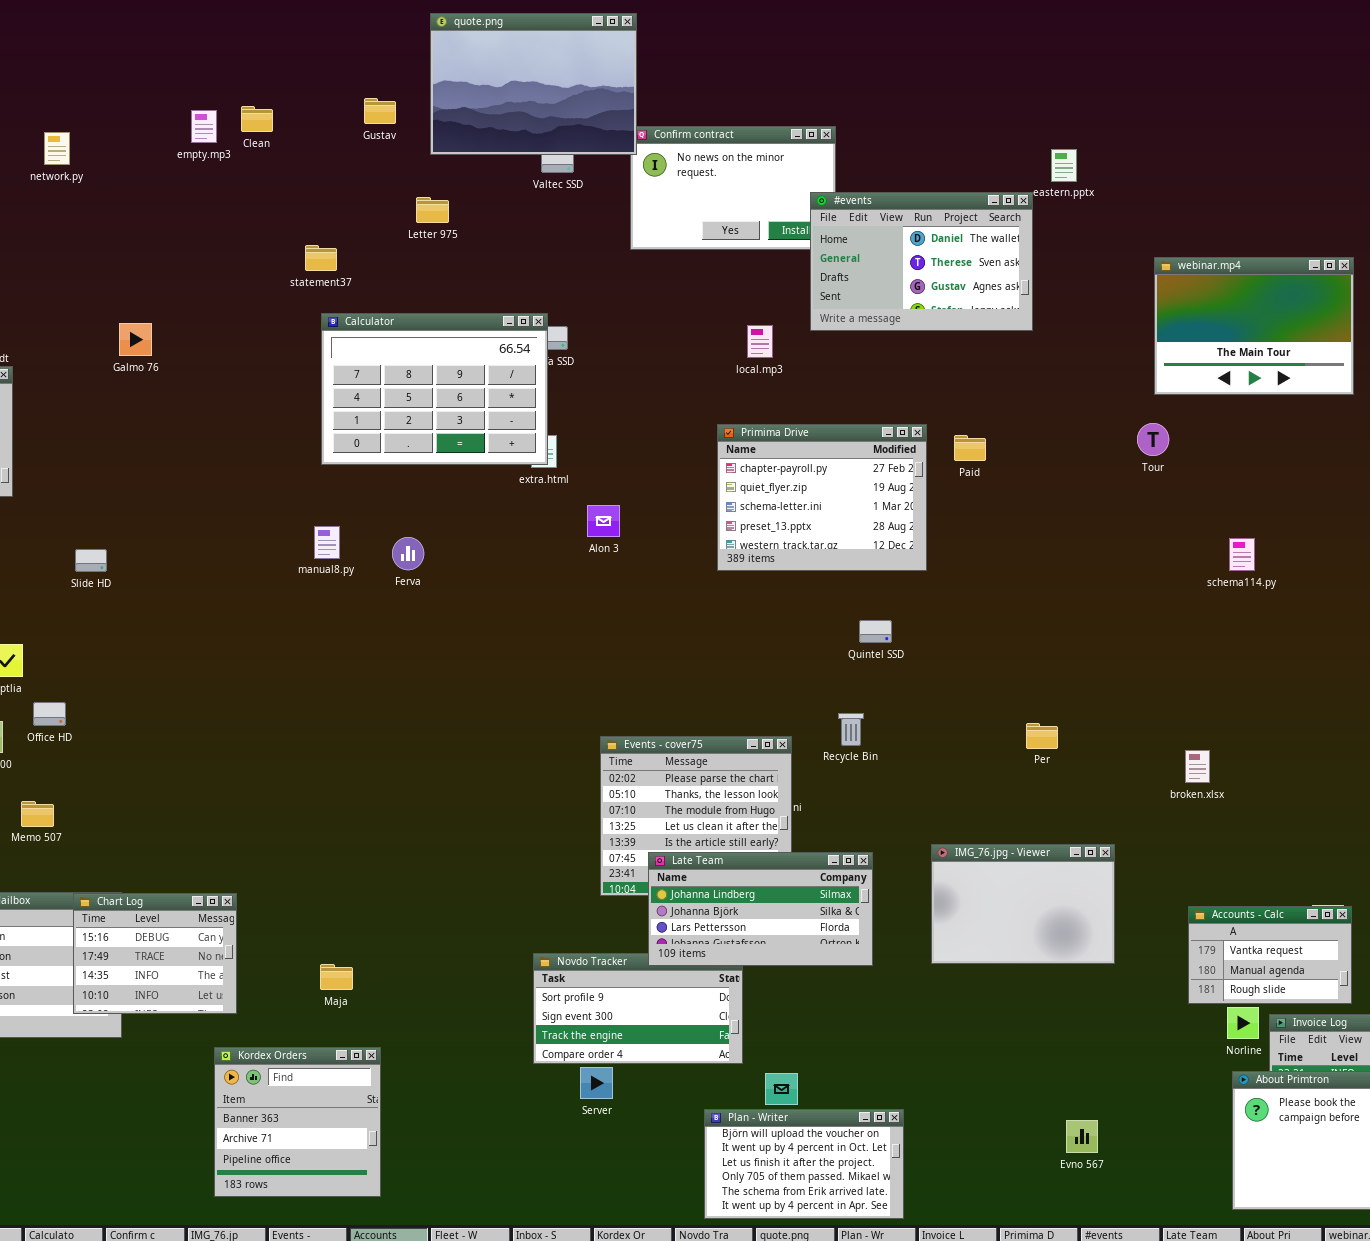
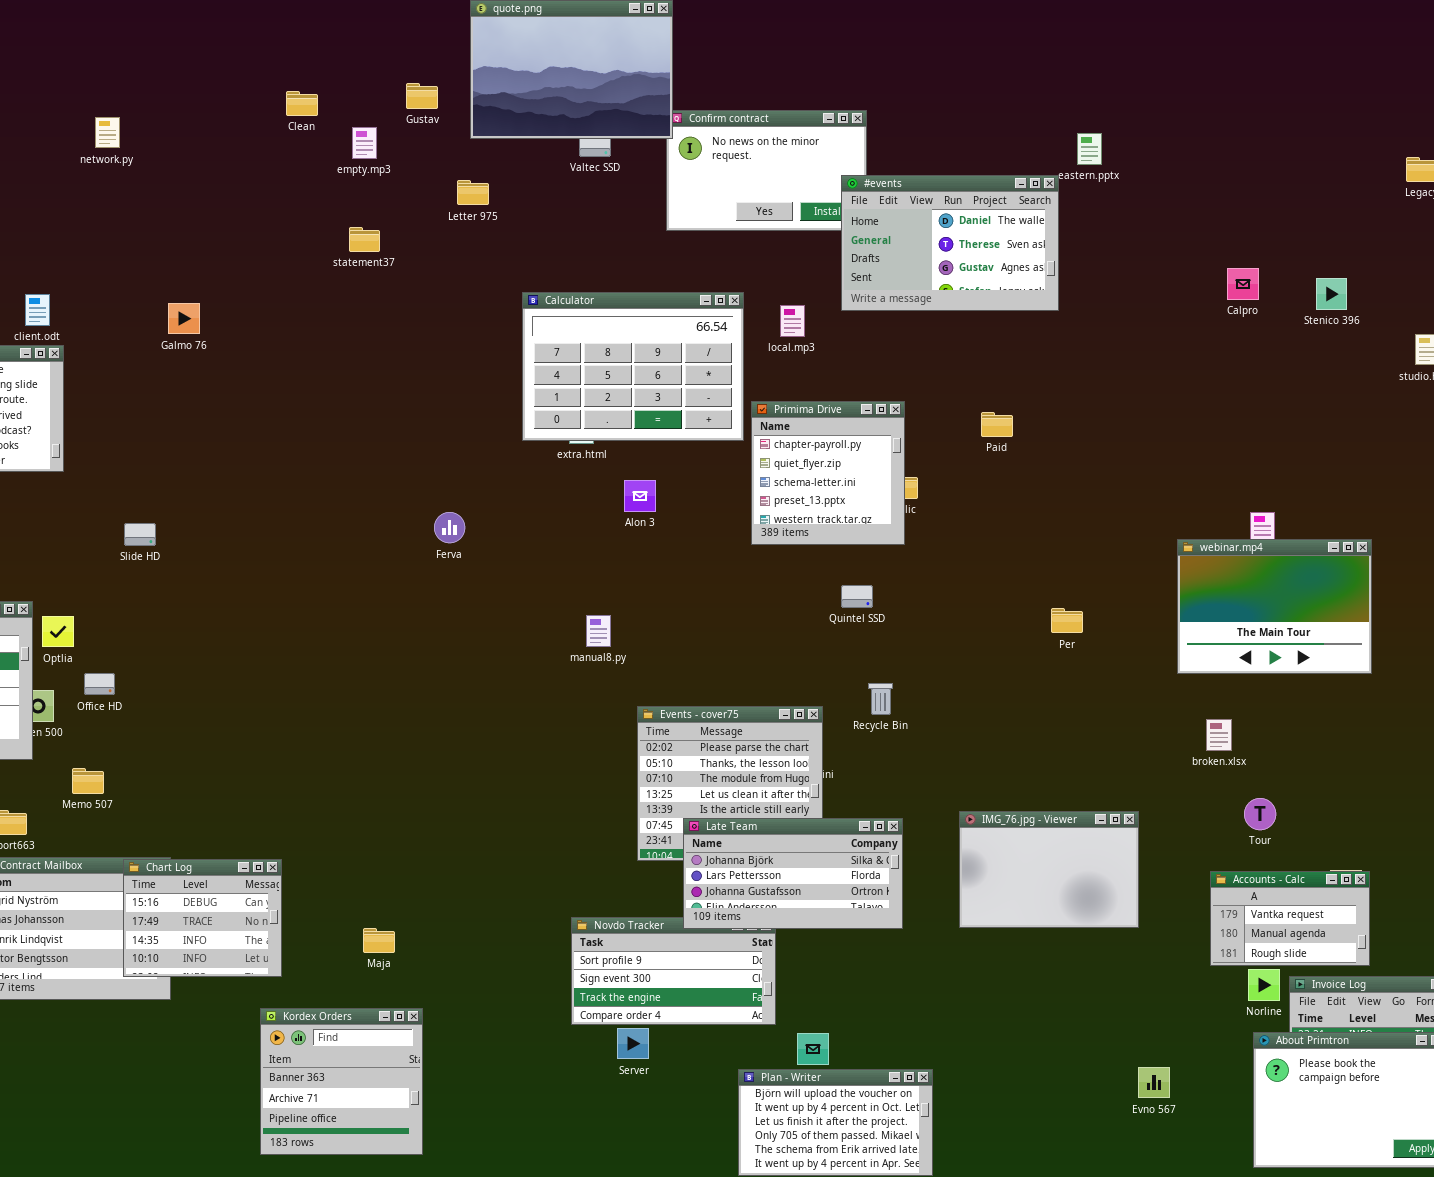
empty.mp3: [191,110,217,143] -> [352,127,377,159], moved
webinar.mp4: [1154,257,1354,395] -> [1177,539,1372,674], moved
Calculator: [321,313,548,465] -> [522,292,744,441], moved
Tour: [1137,423,1169,456] -> [1244,798,1276,830], moved
Primima Drive: [717,424,927,571] -> [751,401,905,545], resized
manual8.py: [314,526,340,559] -> [586,615,611,647], moved
Quintel SSD: [859,620,892,643] -> [841,585,873,608], moved
Per: [1026,723,1058,749] -> [1051,608,1083,633], moved
Late Team: [648,852,873,966] -> [683,818,903,929], scrolled down 1 row
Evno 567: [1066,1120,1098,1153] -> [1138,1067,1170,1098], moved

